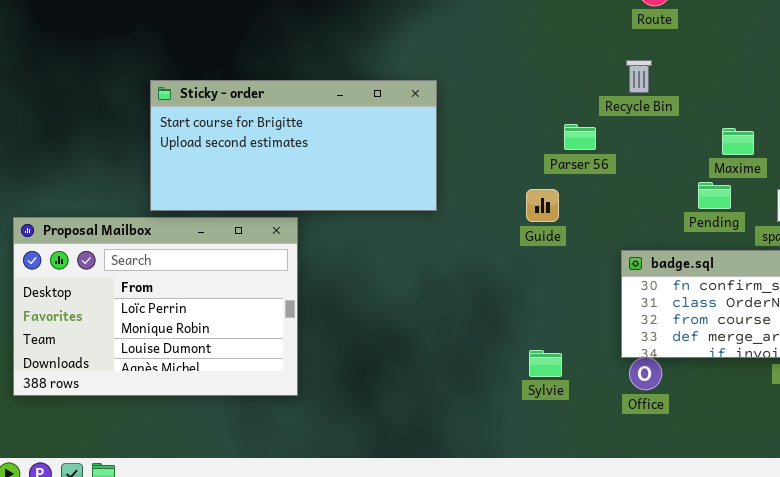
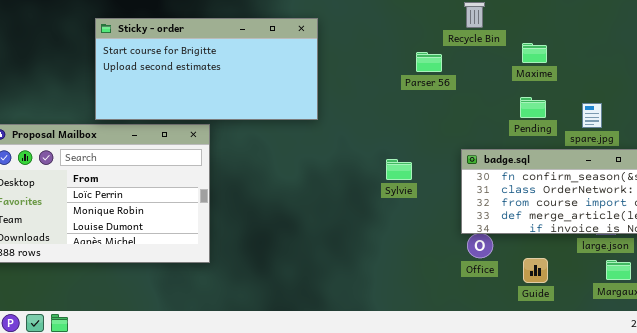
Maxime: [722,128,754,155] -> [522,43,547,63], moved
Guide: [526,189,559,222] -> [523,258,548,283], moved
Sylvie: [529,350,562,377] -> [386,159,412,180], moved

